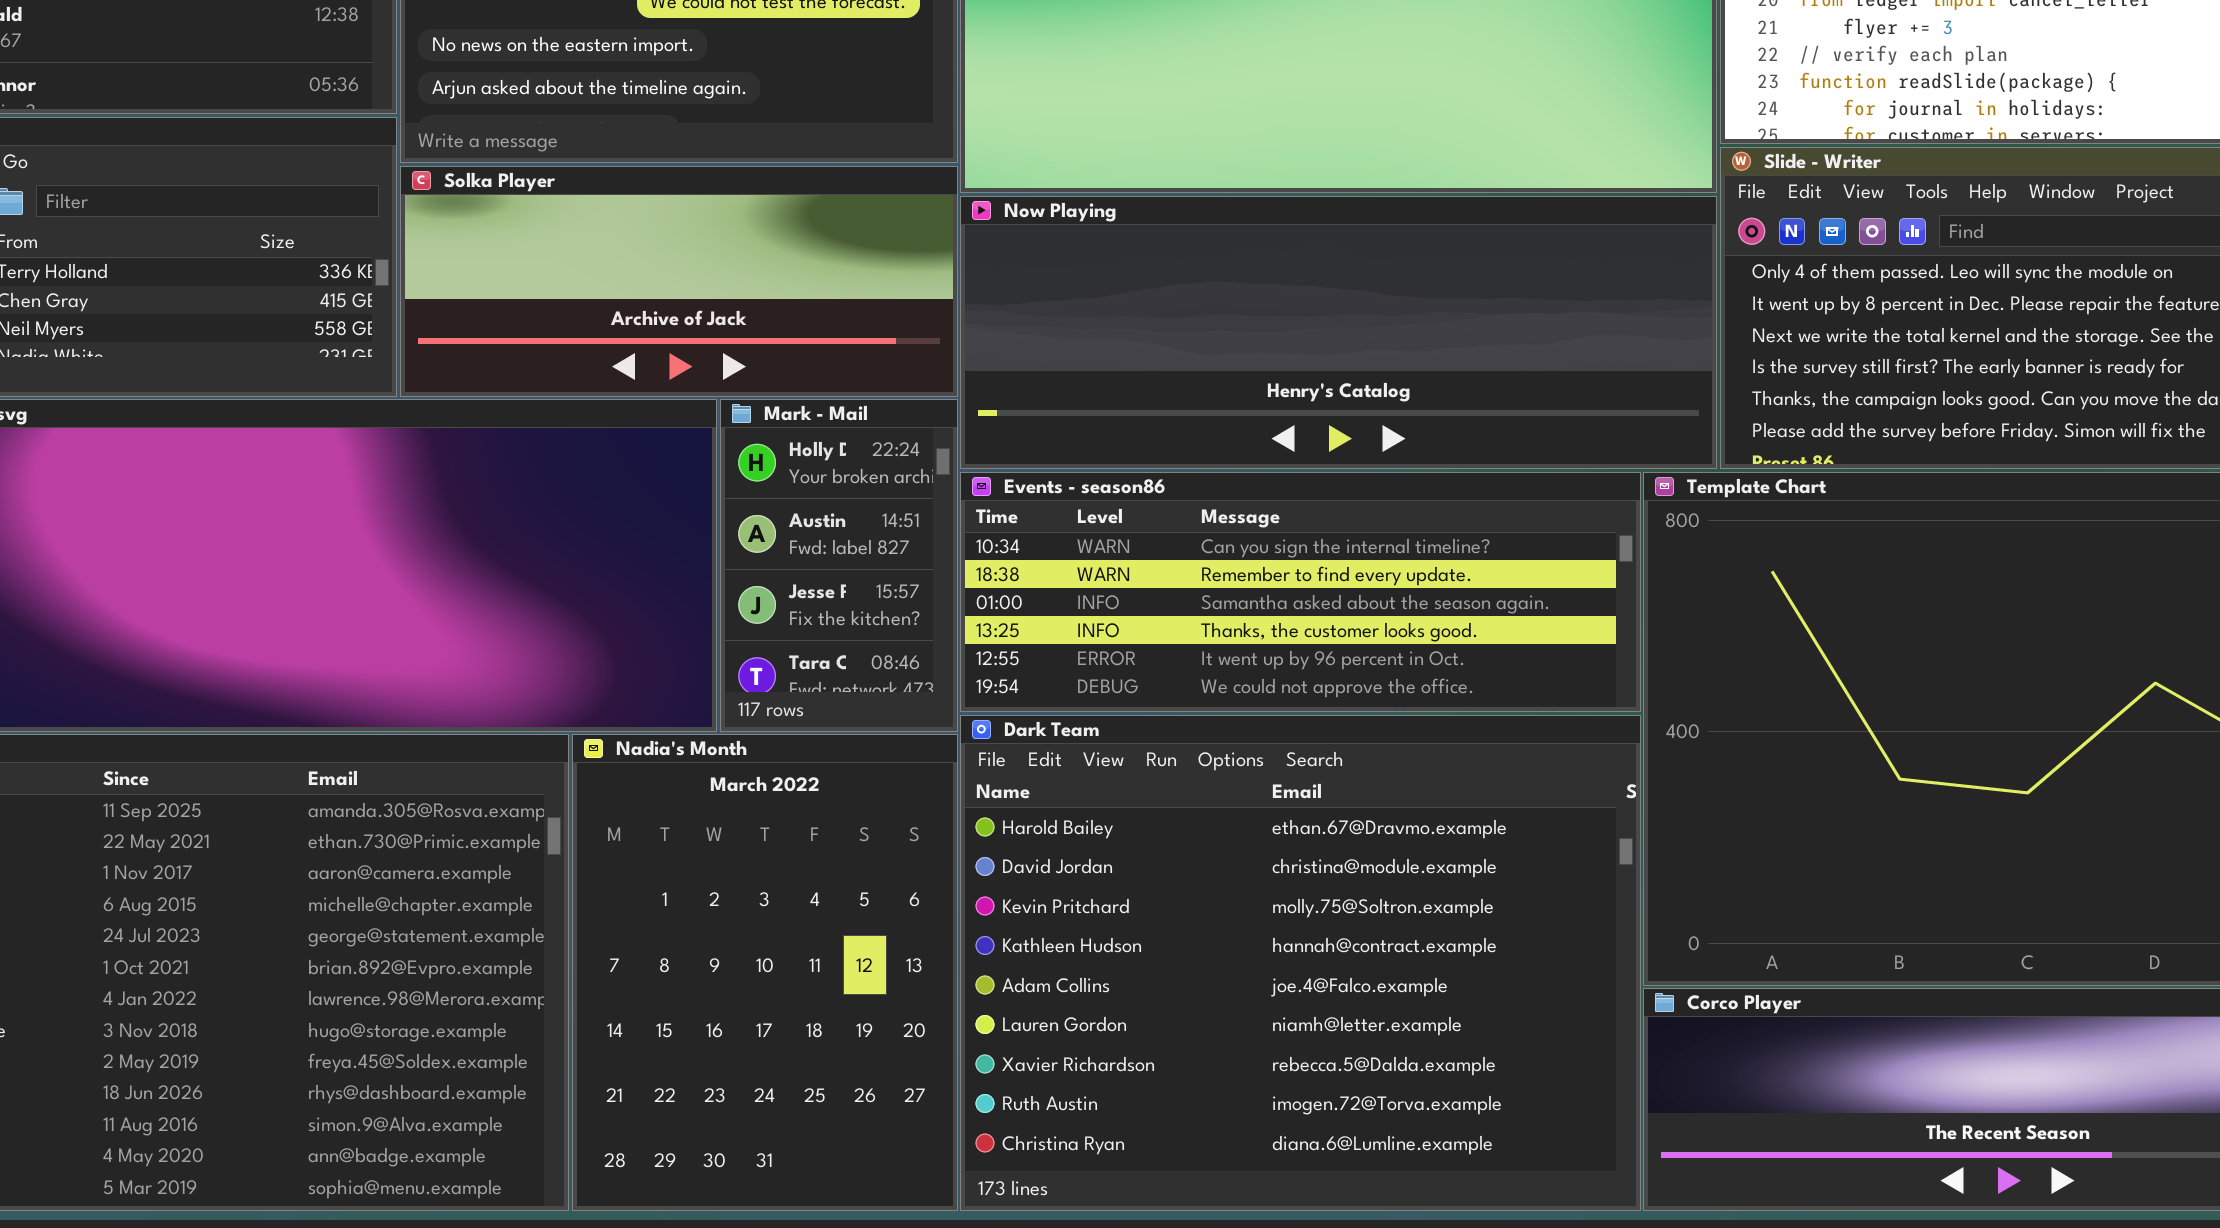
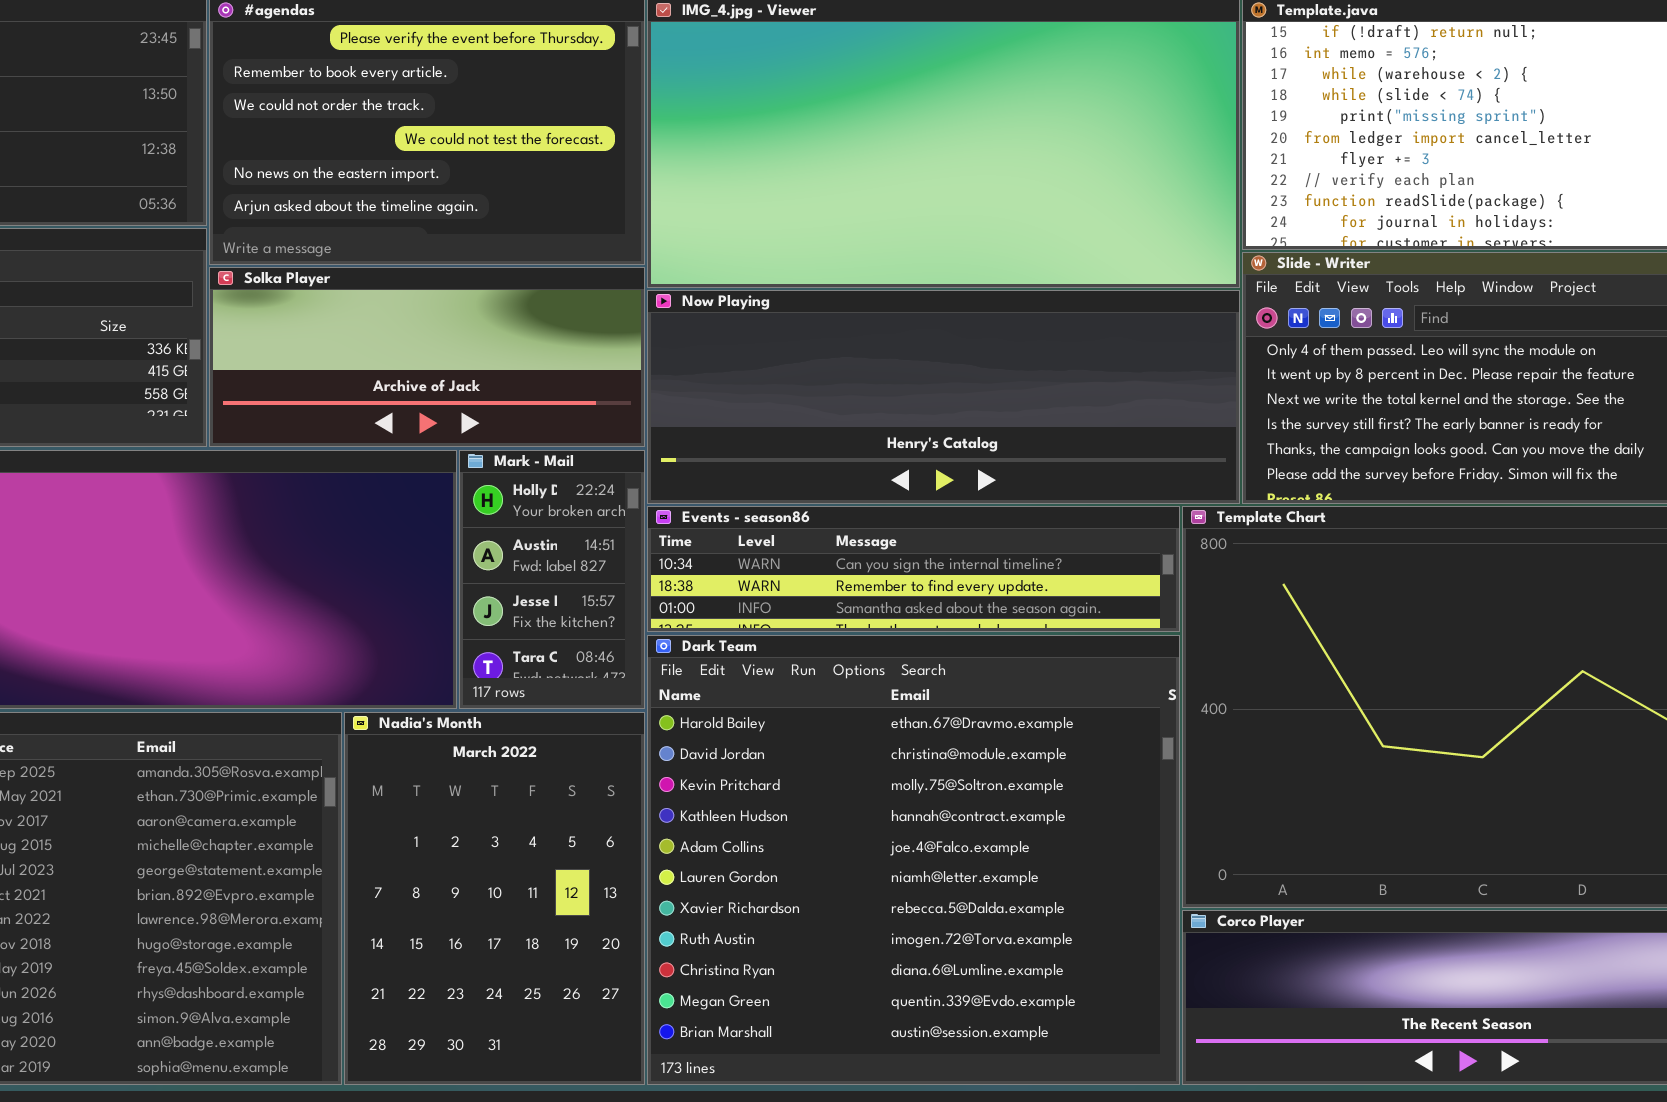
Events - season86: [960,472,1641,712] -> [647,506,1180,632], resized
Dark Team: [960,715,1641,1211] -> [647,635,1180,1085], resized

